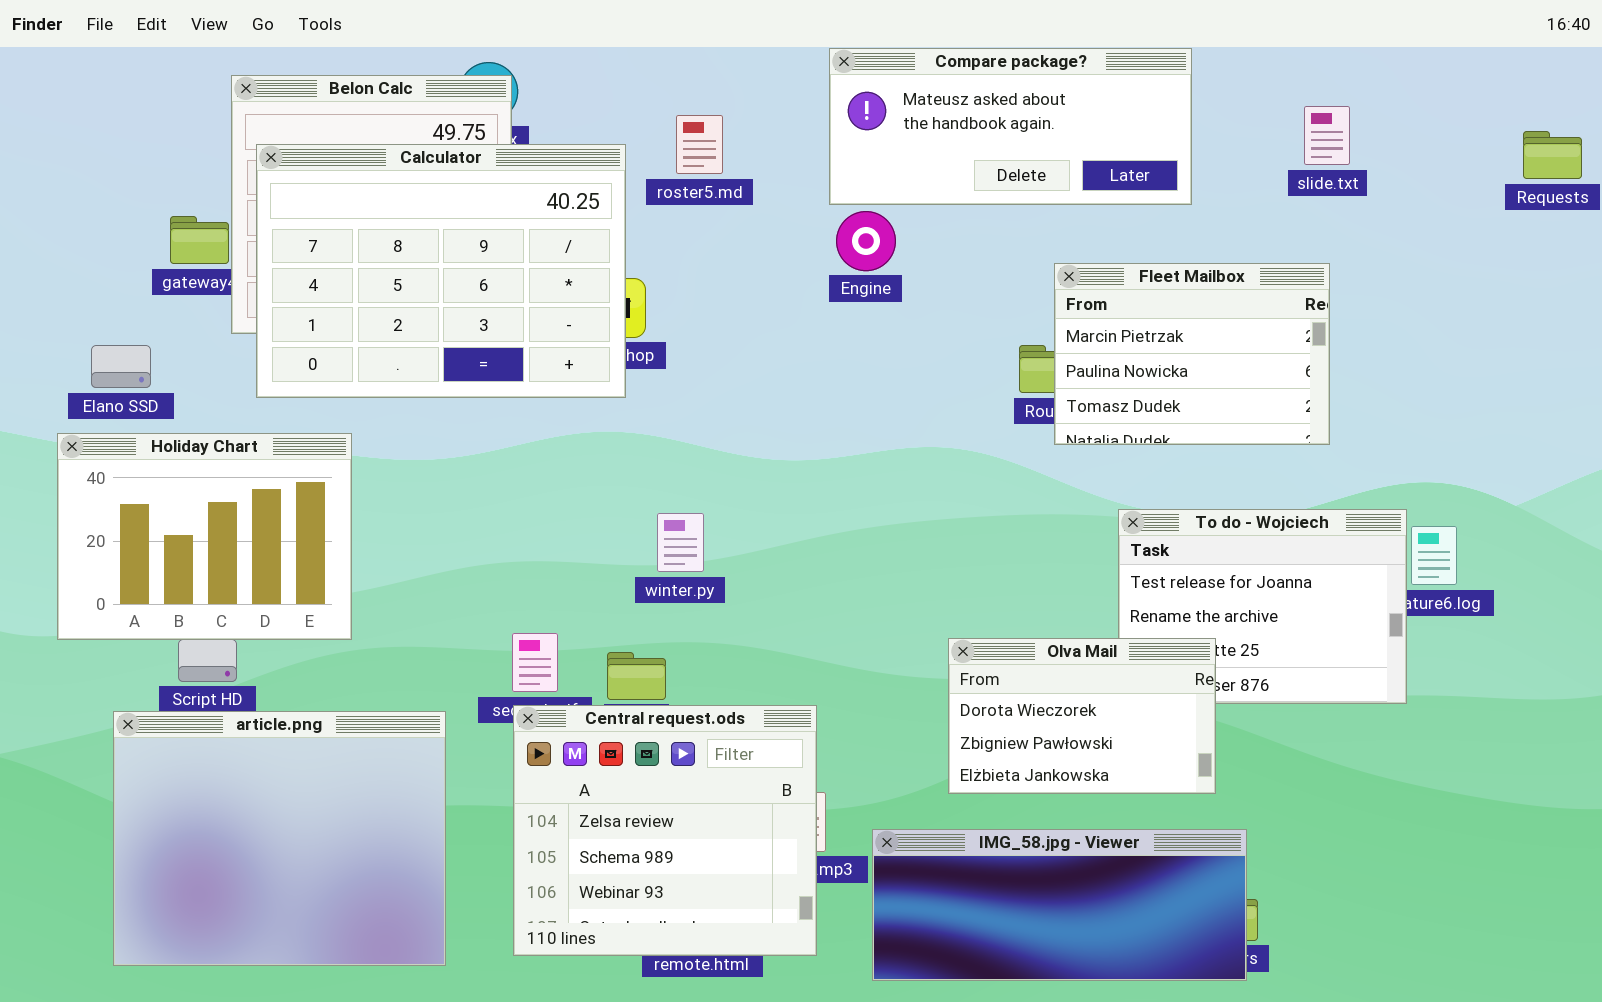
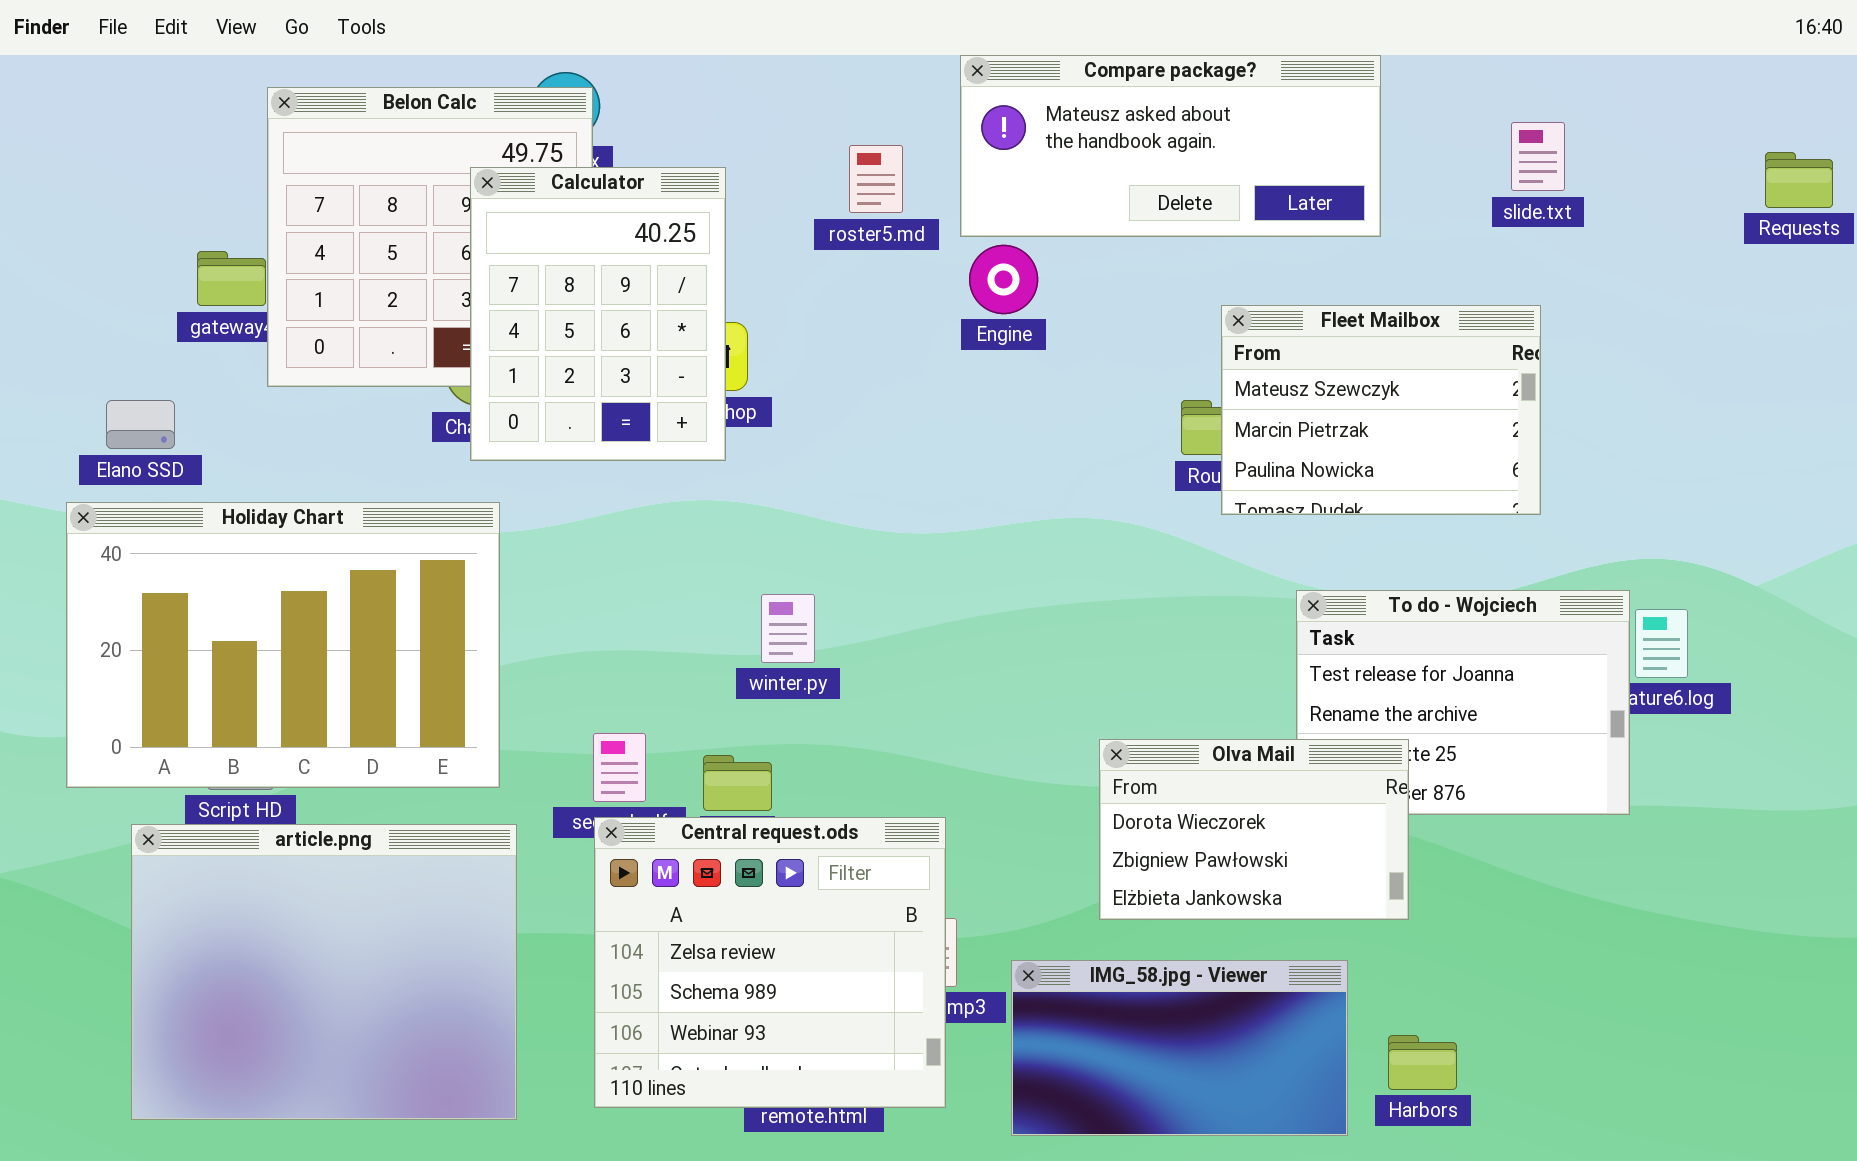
roster5.md: [676,115,723,174] -> [849,145,903,213], moved
Calculator: [256,144,626,398] -> [470,167,726,461], resized
Fleet Mailbox: [1054,263,1330,445] -> [1221,305,1541,515], scrolled up 1 row
Holiday Chart: [57,433,352,640] -> [66,502,500,788], resized
IMG_58.jpg - Viewer: [872,829,1247,981] -> [1011,960,1348,1136], resized

